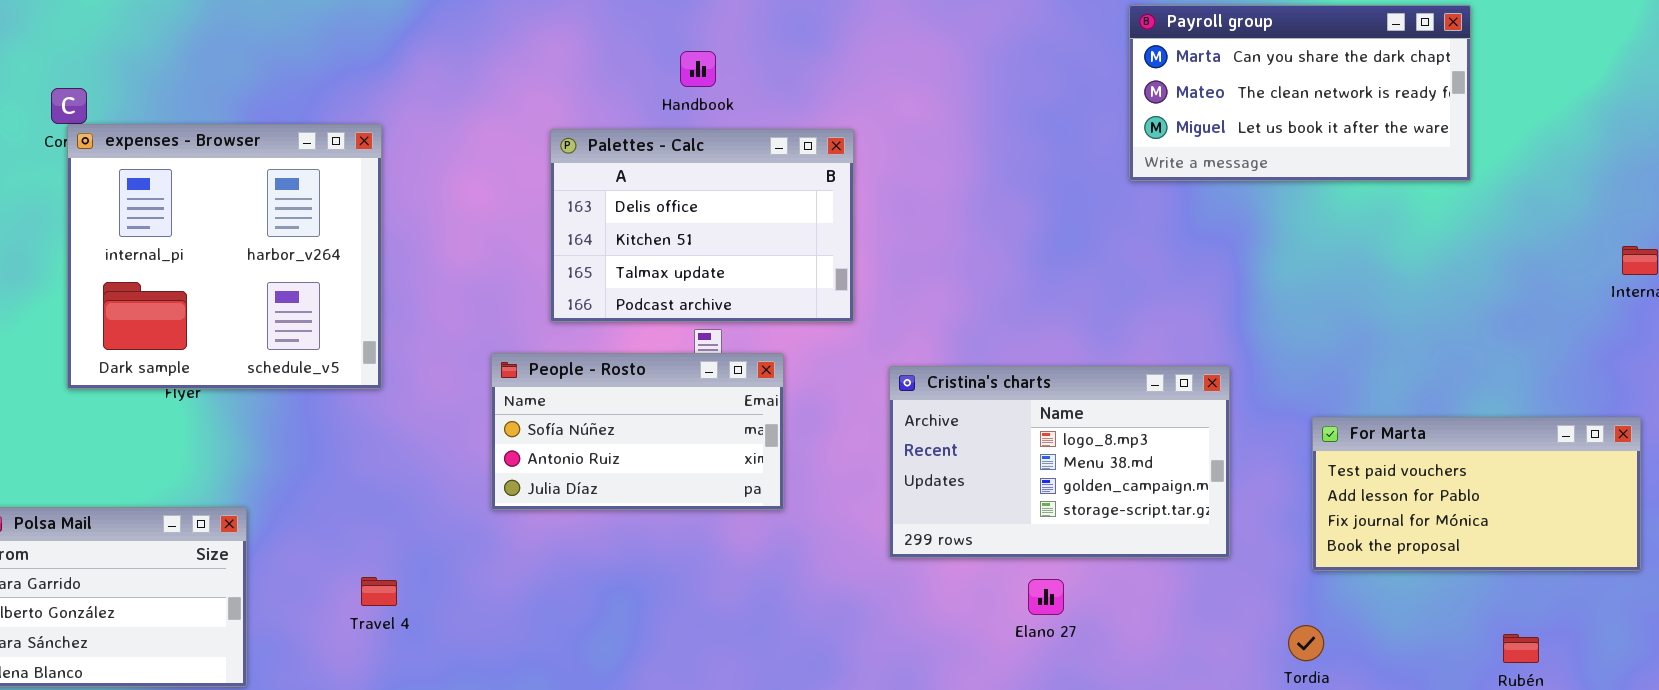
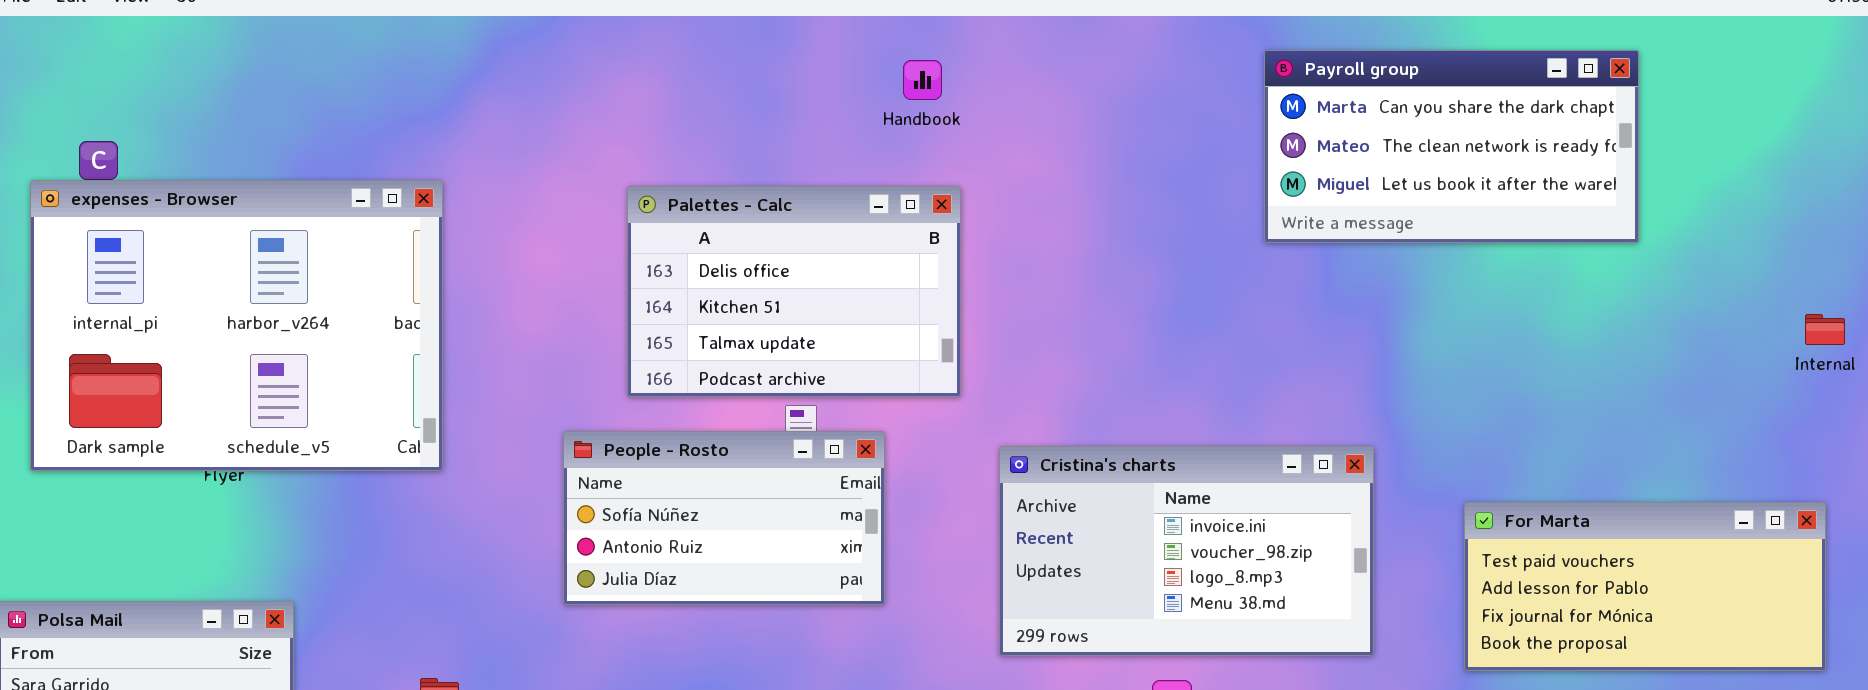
Handbook: [680,51,716,87] -> [903,60,942,100], moved
expenses - Browser: [67,124,382,389] -> [30,180,443,471], resized
Cristina's charts: [889,366,1230,558] -> [999,446,1374,656], scrolled up 2 rows

